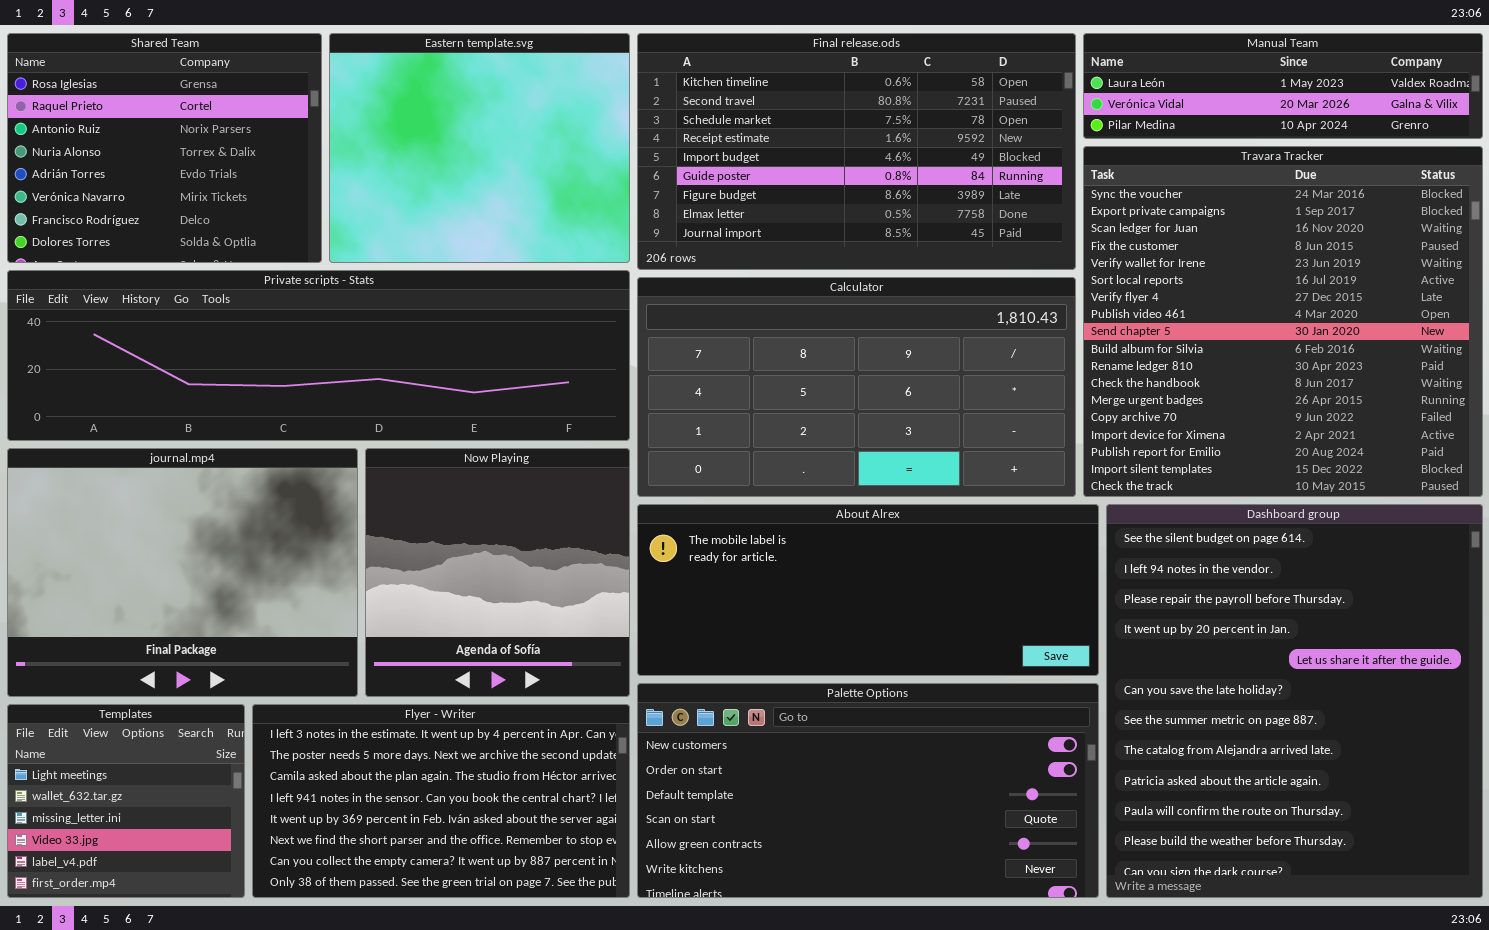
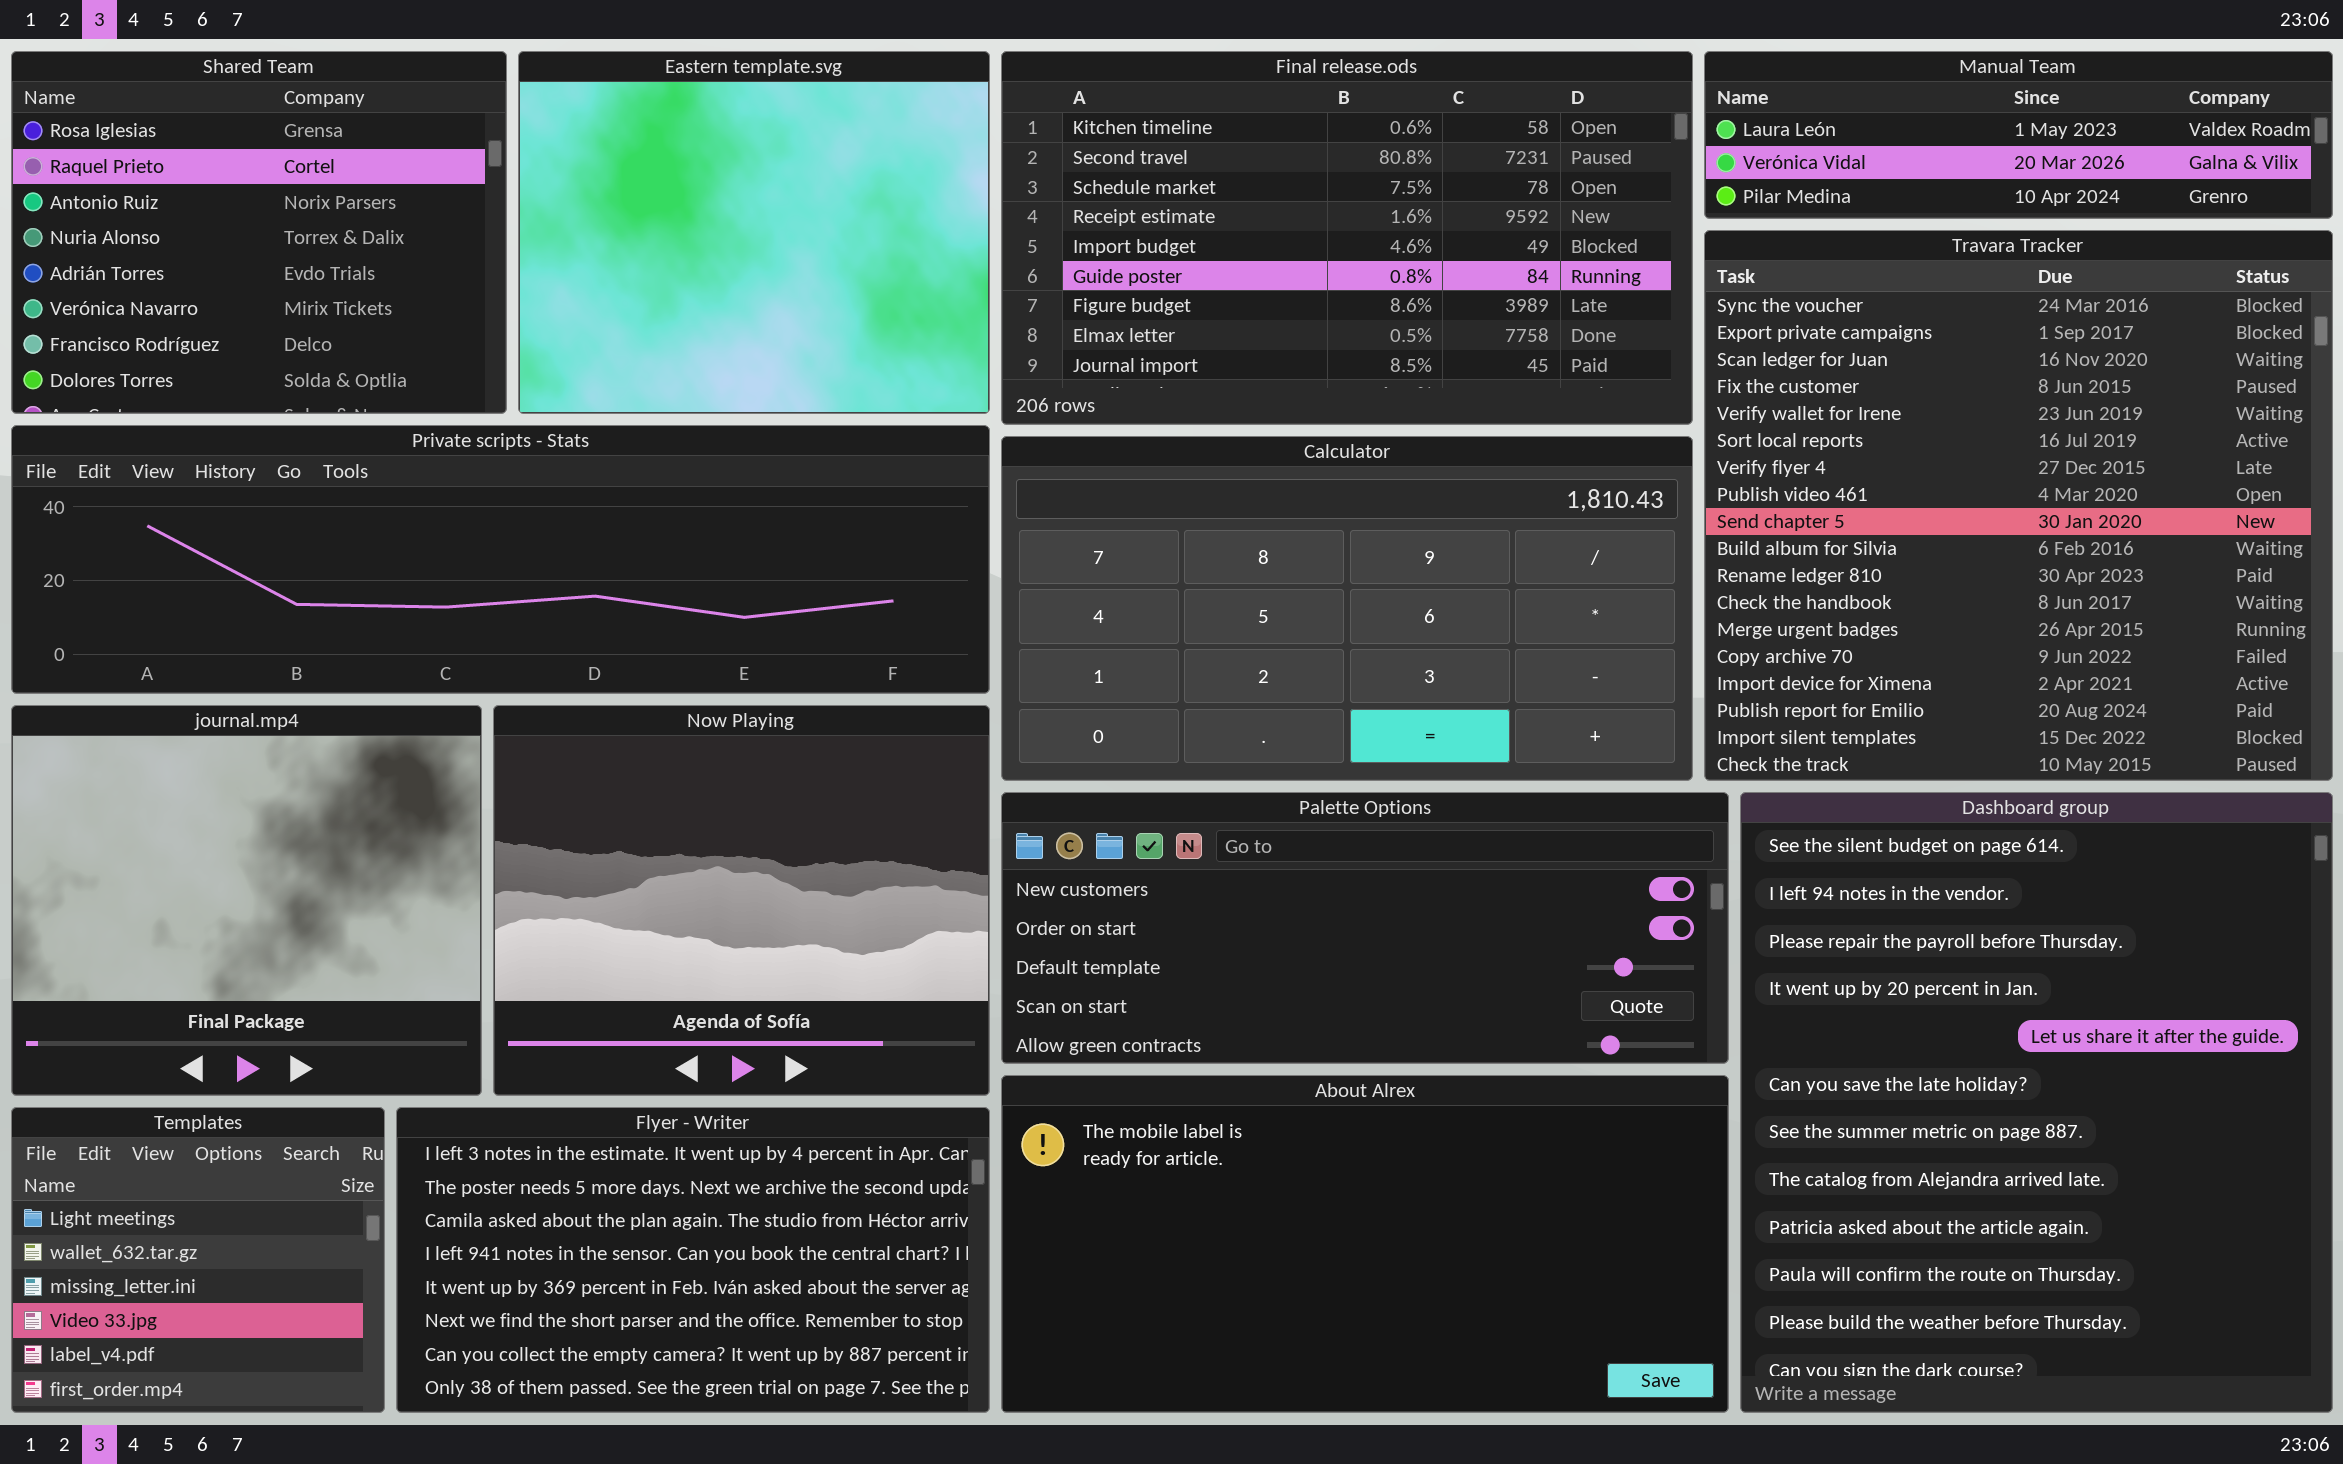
journal.mp4: [7,448,358,697] -> [11,705,482,1096], resized
Now Playing: [365,448,630,697] -> [493,705,990,1096], resized
About Alrex: [637,504,1099,676] -> [1001,1075,1729,1413], moved, resized
Palette Options: [637,683,1099,898] -> [1001,792,1729,1064], moved, resized

